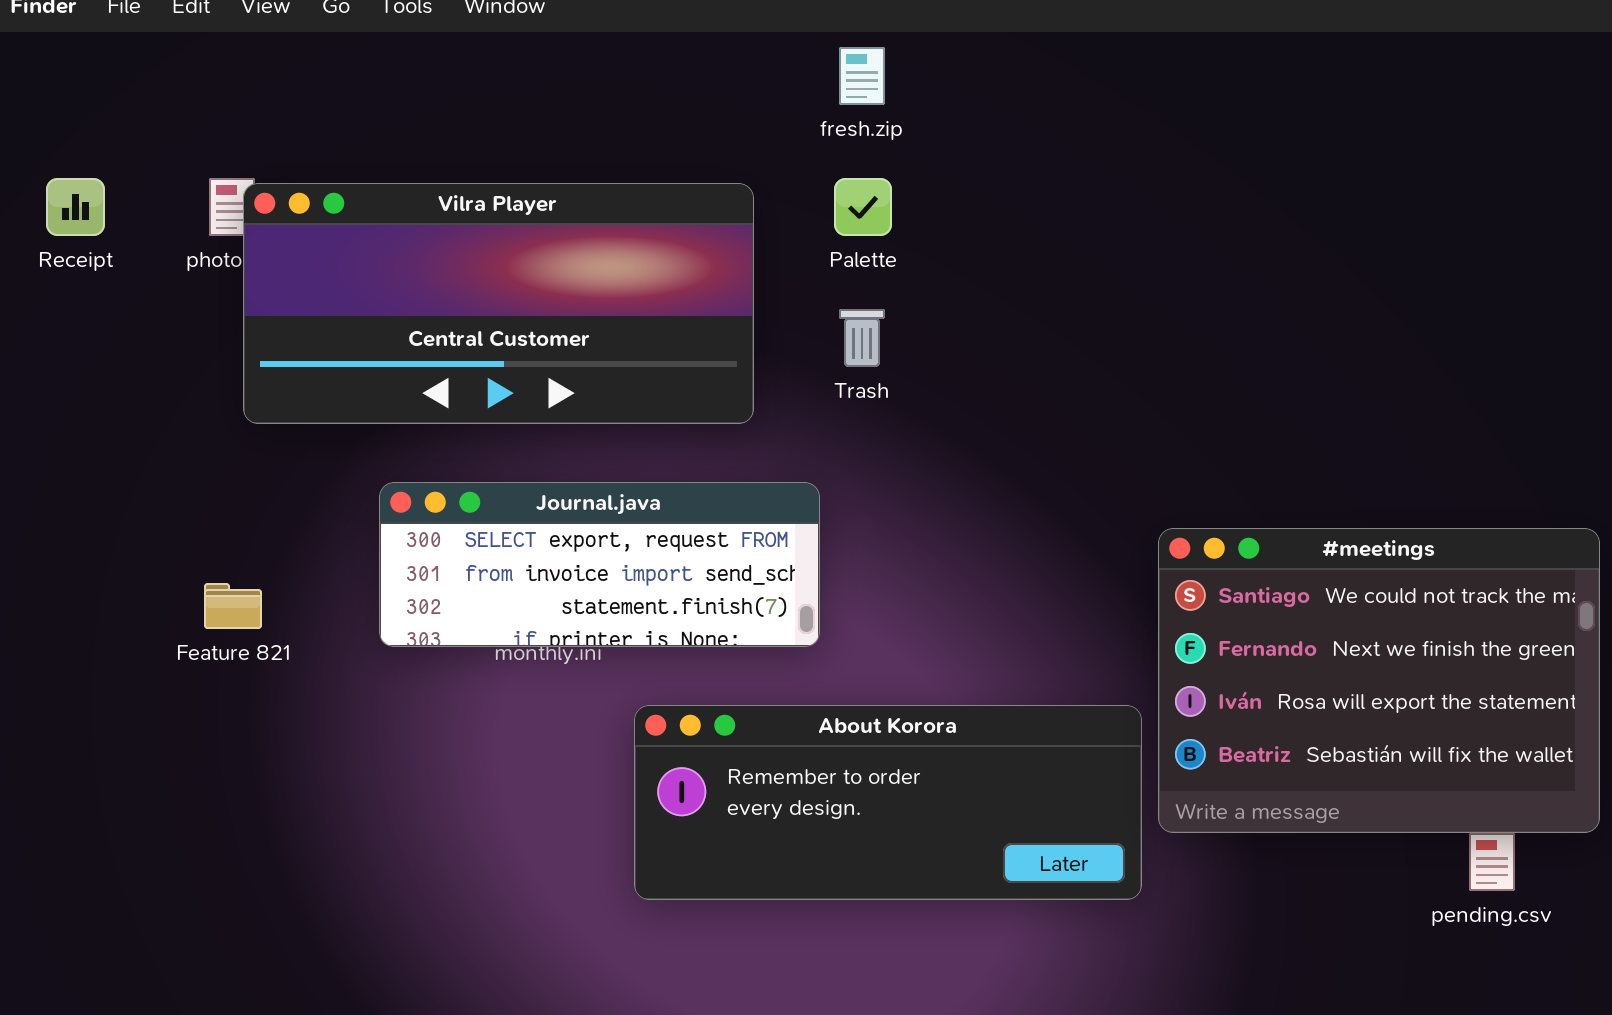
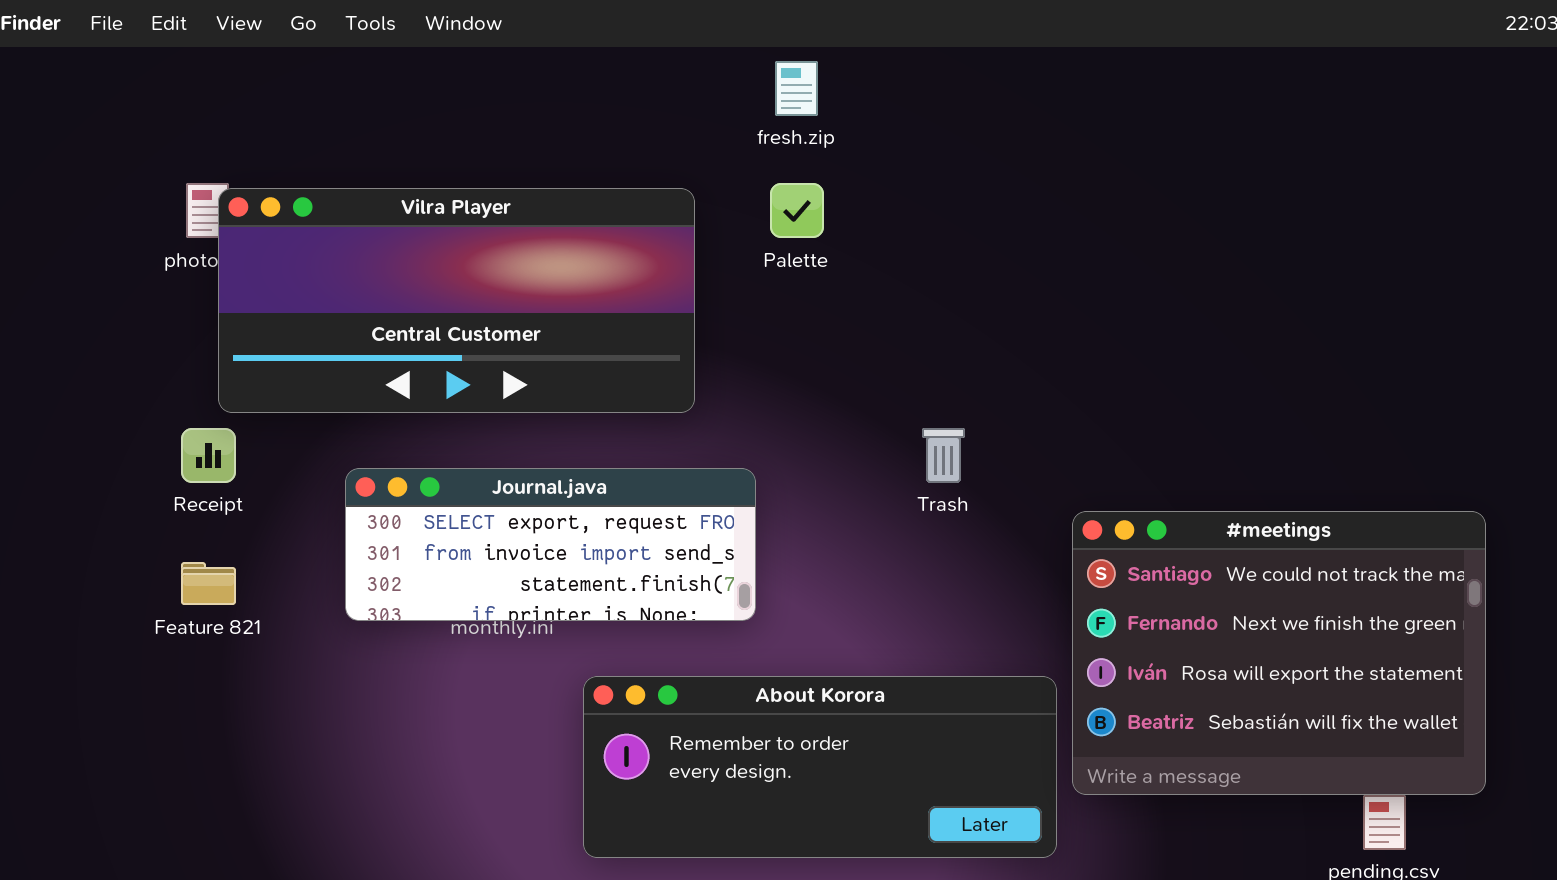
Receipt: [46,178,105,236] -> [181,428,236,483], moved
Trash: [839,309,885,367] -> [922,428,965,483], moved

